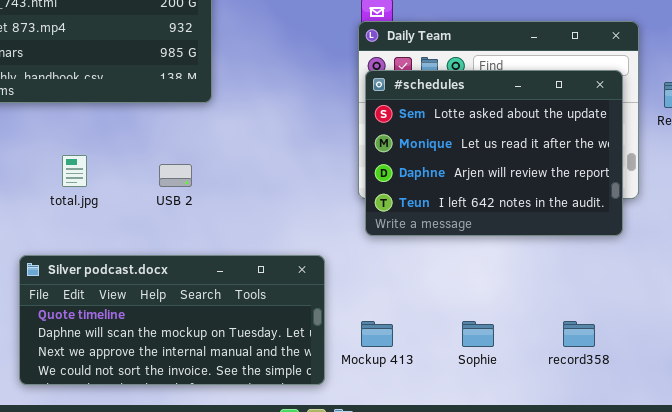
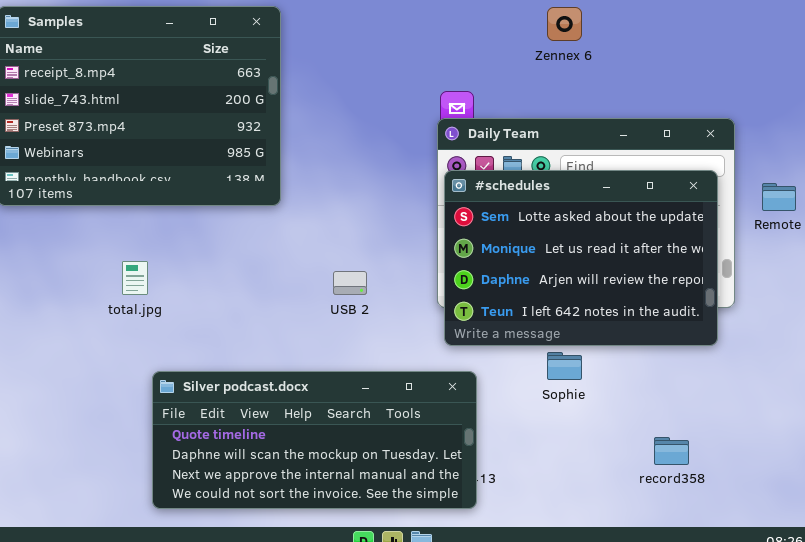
USB 2: [159,164,192,187] -> [333,271,367,295], moved
Silver podcast.docx: [19,255,325,385] -> [152,371,477,509], moved
Sophie: [462,321,494,347] -> [547,352,582,380], moved

